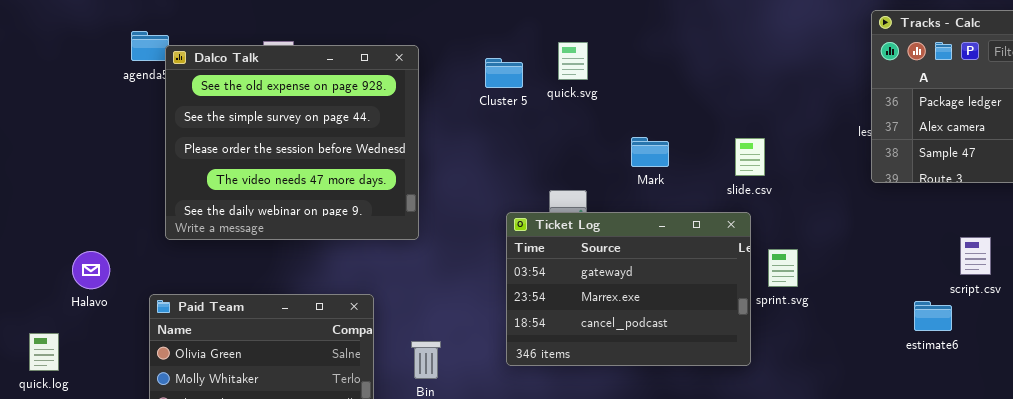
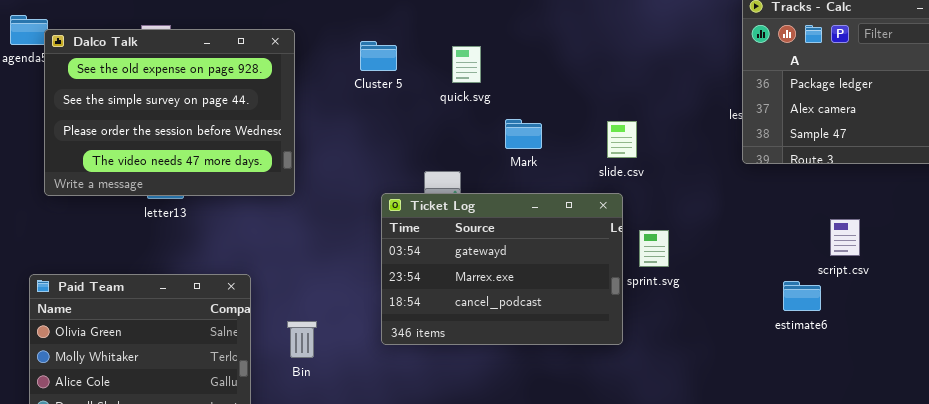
quick.svg: [558,42,588,80] -> [452,46,481,83], moved
Dalco Talk: [165,45,419,240] -> [44,29,295,196], resized

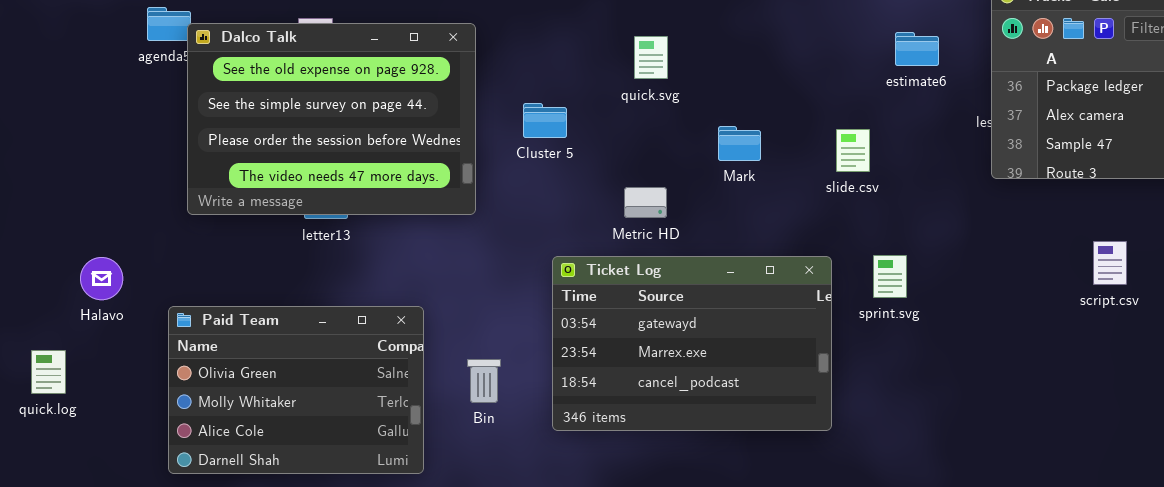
Cluster 5: [360,41,397,71] -> [523,103,567,138], moved
quick.svg: [452,46,481,83] -> [634,36,668,79], moved
Ticket Log: [381,193,623,345] -> [552,256,832,431], moved
estimate6: [783,281,821,311] -> [895,32,939,66], moved

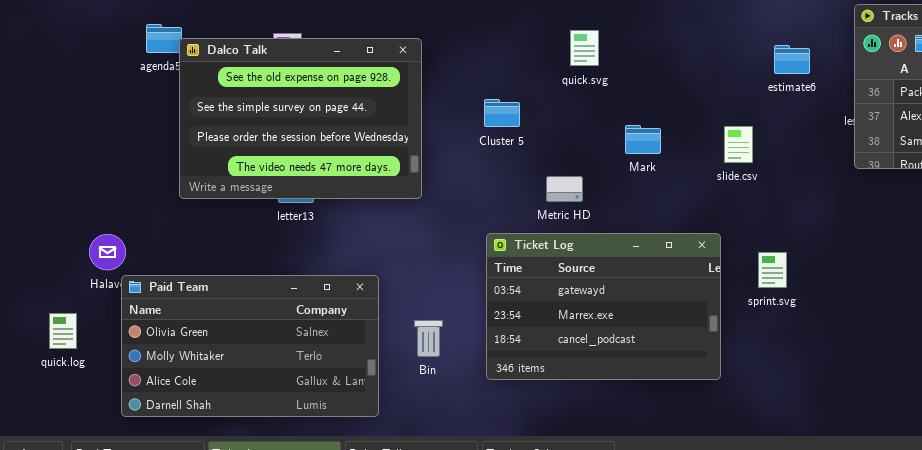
quick.svg: [634,36,668,79] -> [570,30,599,66], moved
Cluster 5: [523,103,567,138] -> [484,99,520,127], moved
sprint.svg: [873,255,907,298] -> [758,252,787,288], moved
Paid Team: [168,306,424,474] -> [121,275,379,417], resized

